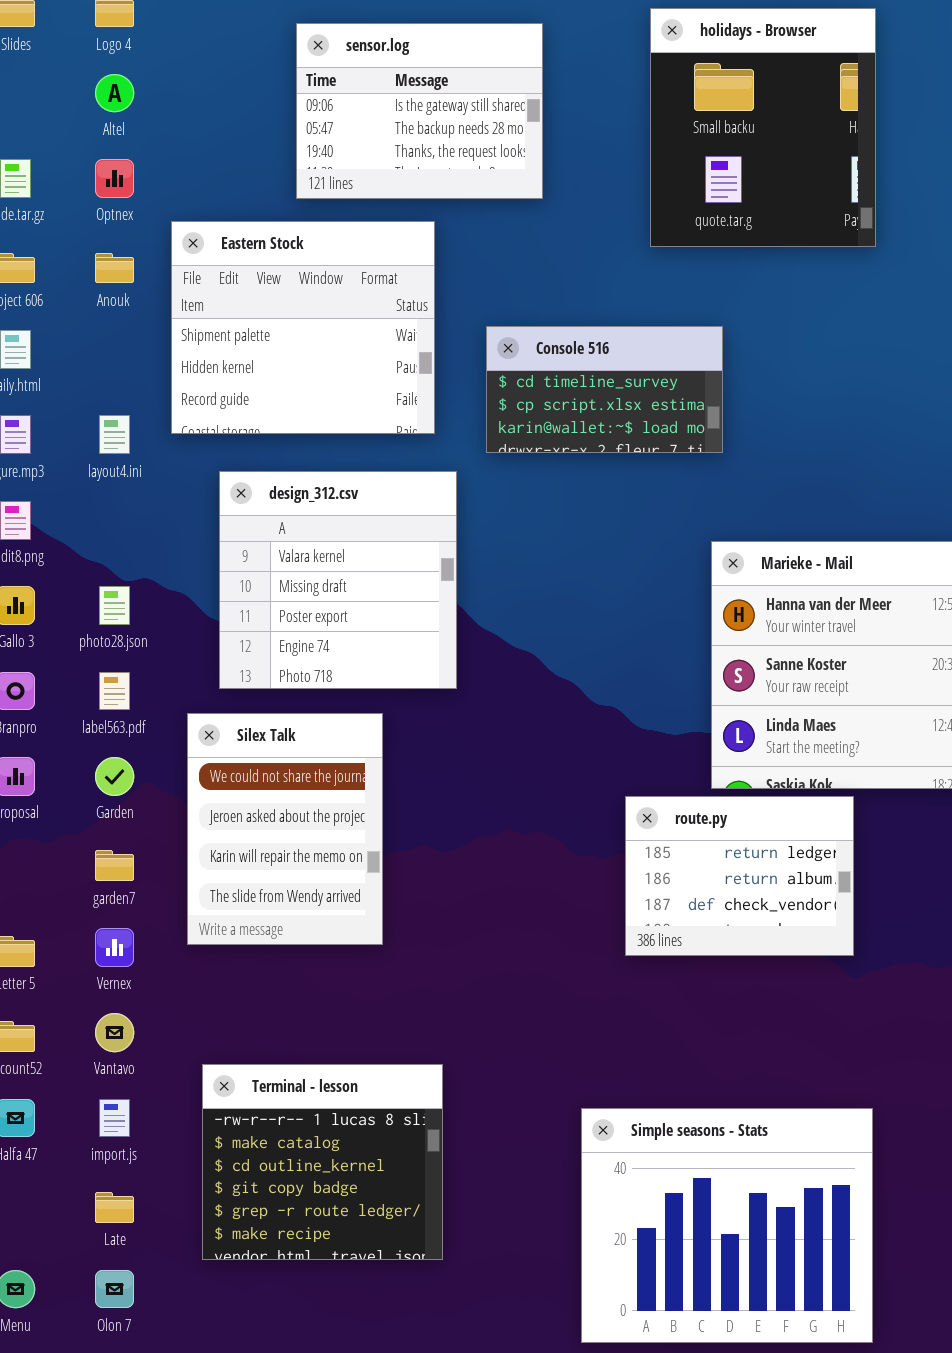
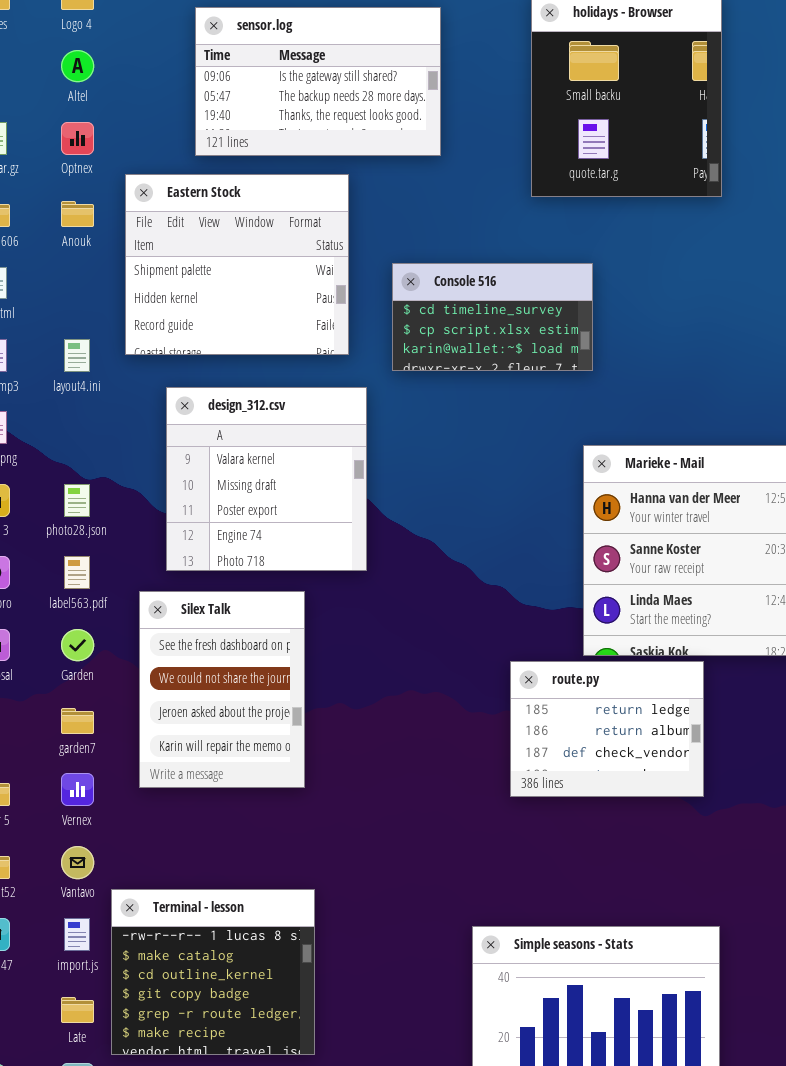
sensor.log: [296,23,543,199] -> [195,7,441,156], resized
Silex Talk: [187,713,383,945] -> [139,591,305,788], scrolled up 1 row
Terminal - lesson: [202,1064,443,1260] -> [111,889,315,1055], moved

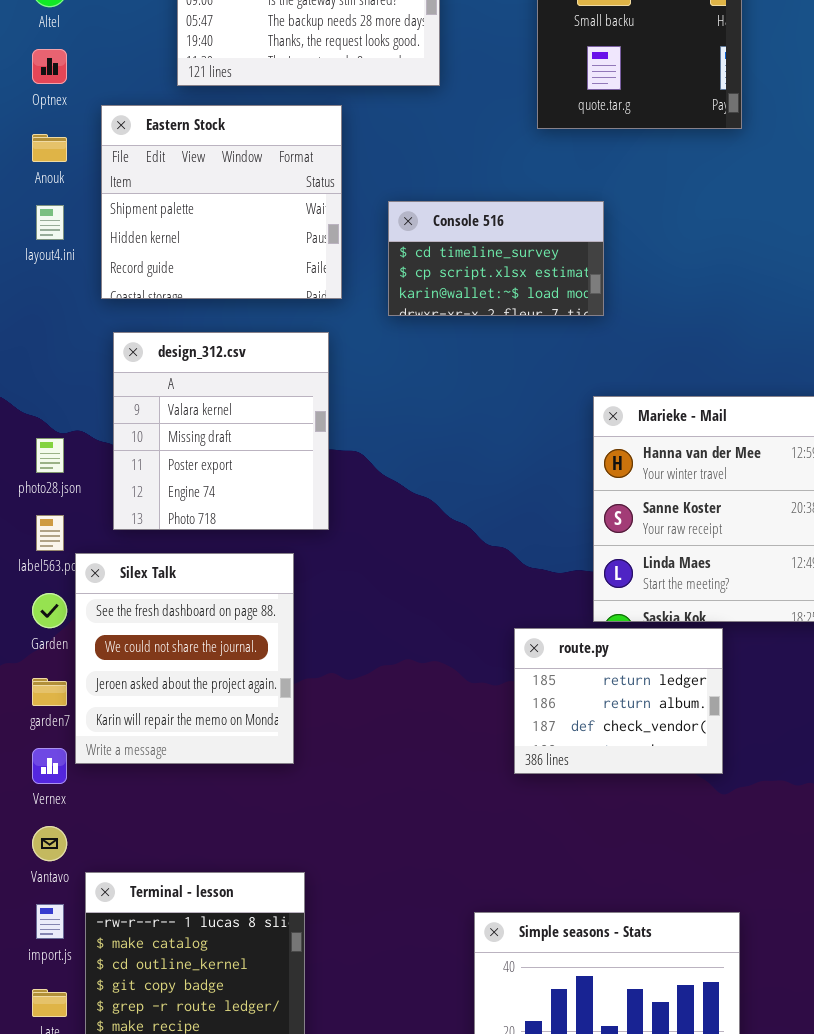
layout4.ini: [64,339,90,372] -> [36,205,64,240], moved
design_312.csv: [166,387,367,571] -> [113,332,329,530], moved
Silex Talk: [139,591,305,788] -> [75,553,294,764], resized

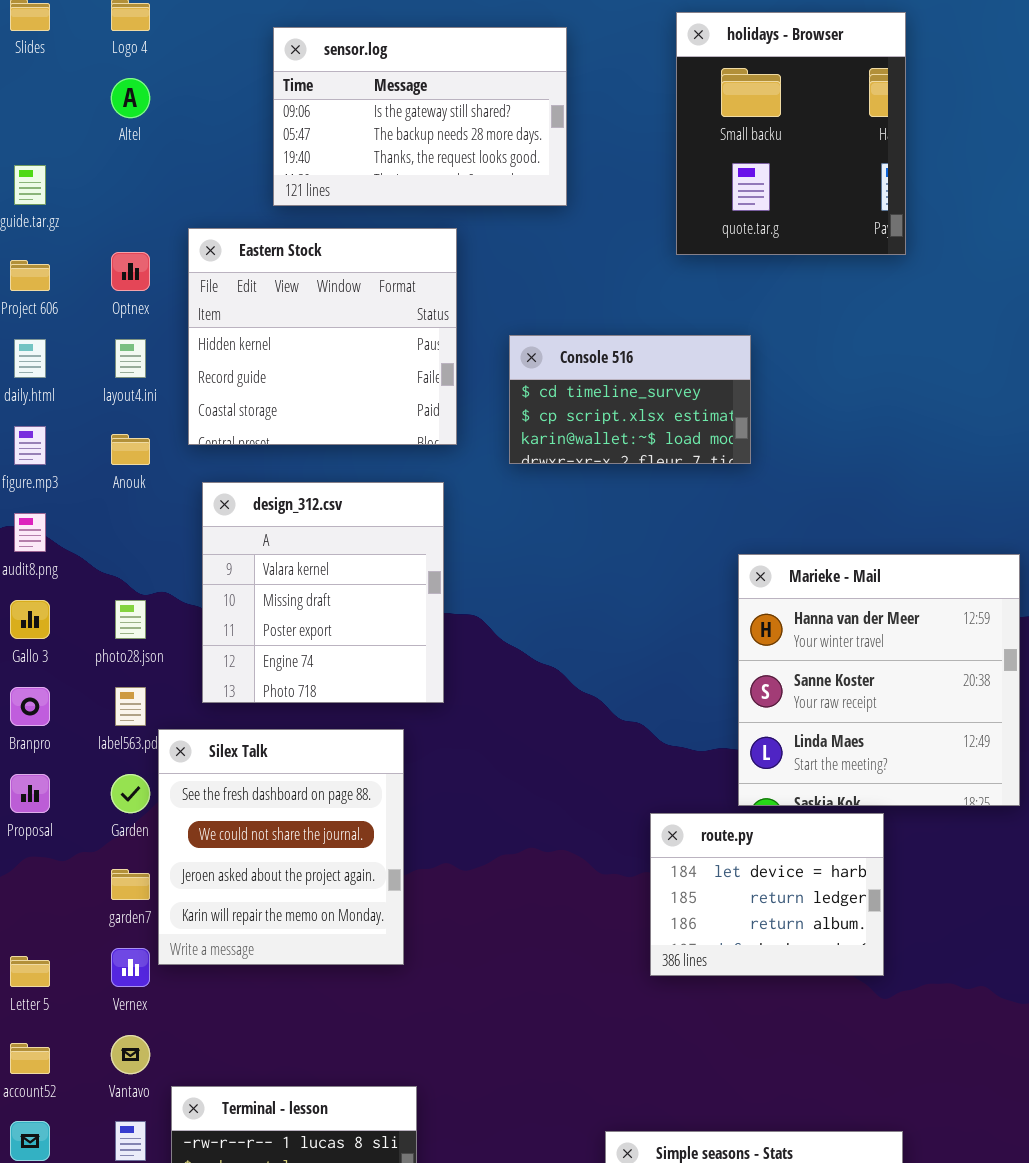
Optnex: [32,49,67,84] -> [111,252,150,291], moved
Eastern Stock: [101,105,342,299] -> [188,228,457,445], scrolled down 1 row
Anouk: [32,134,67,162] -> [111,434,150,465], moved
route.py: [514,628,723,774] -> [650,813,884,976], scrolled up 1 row

